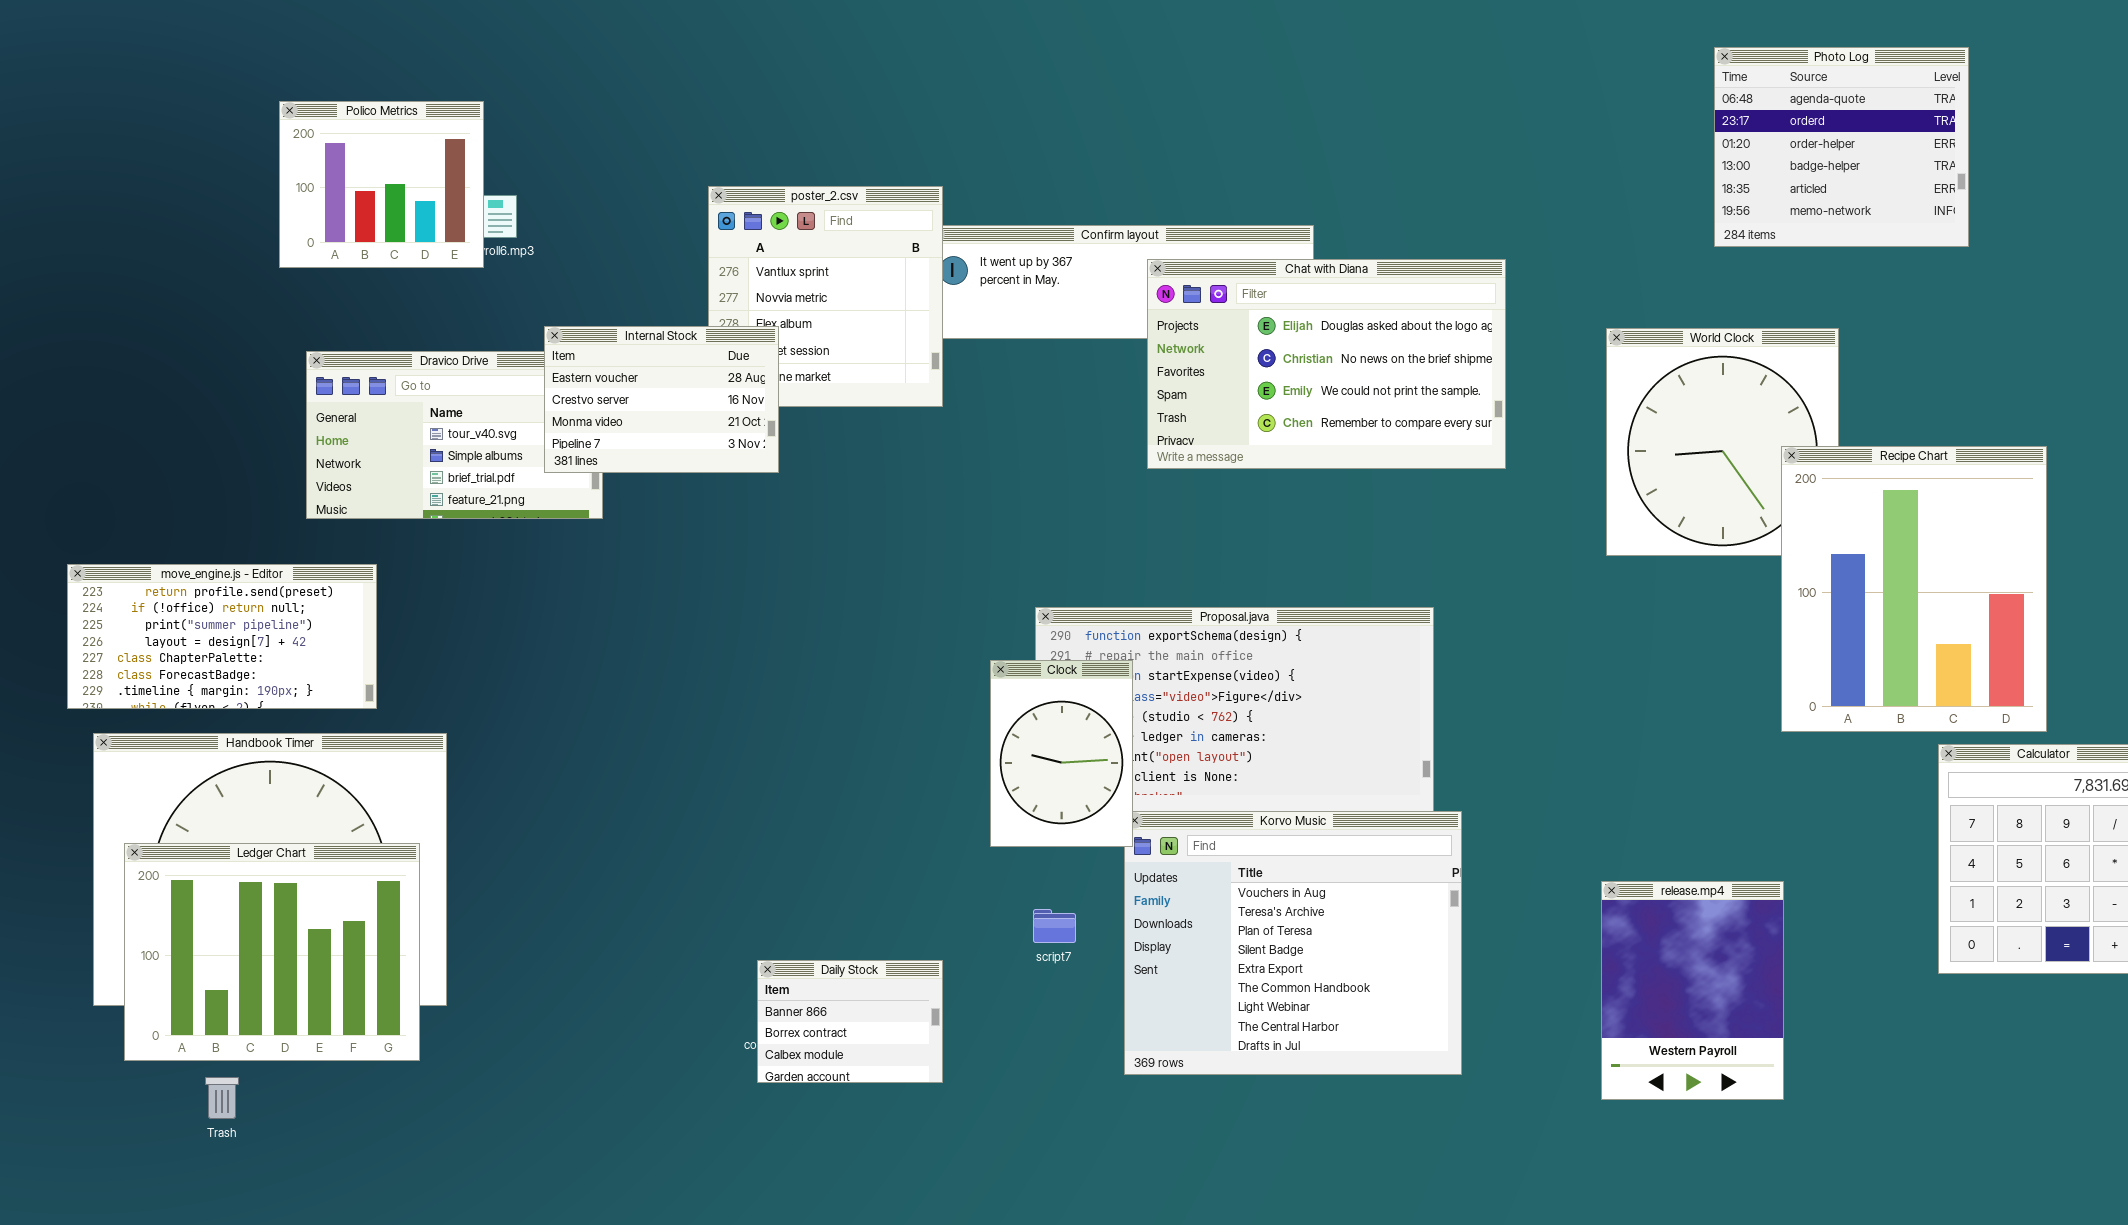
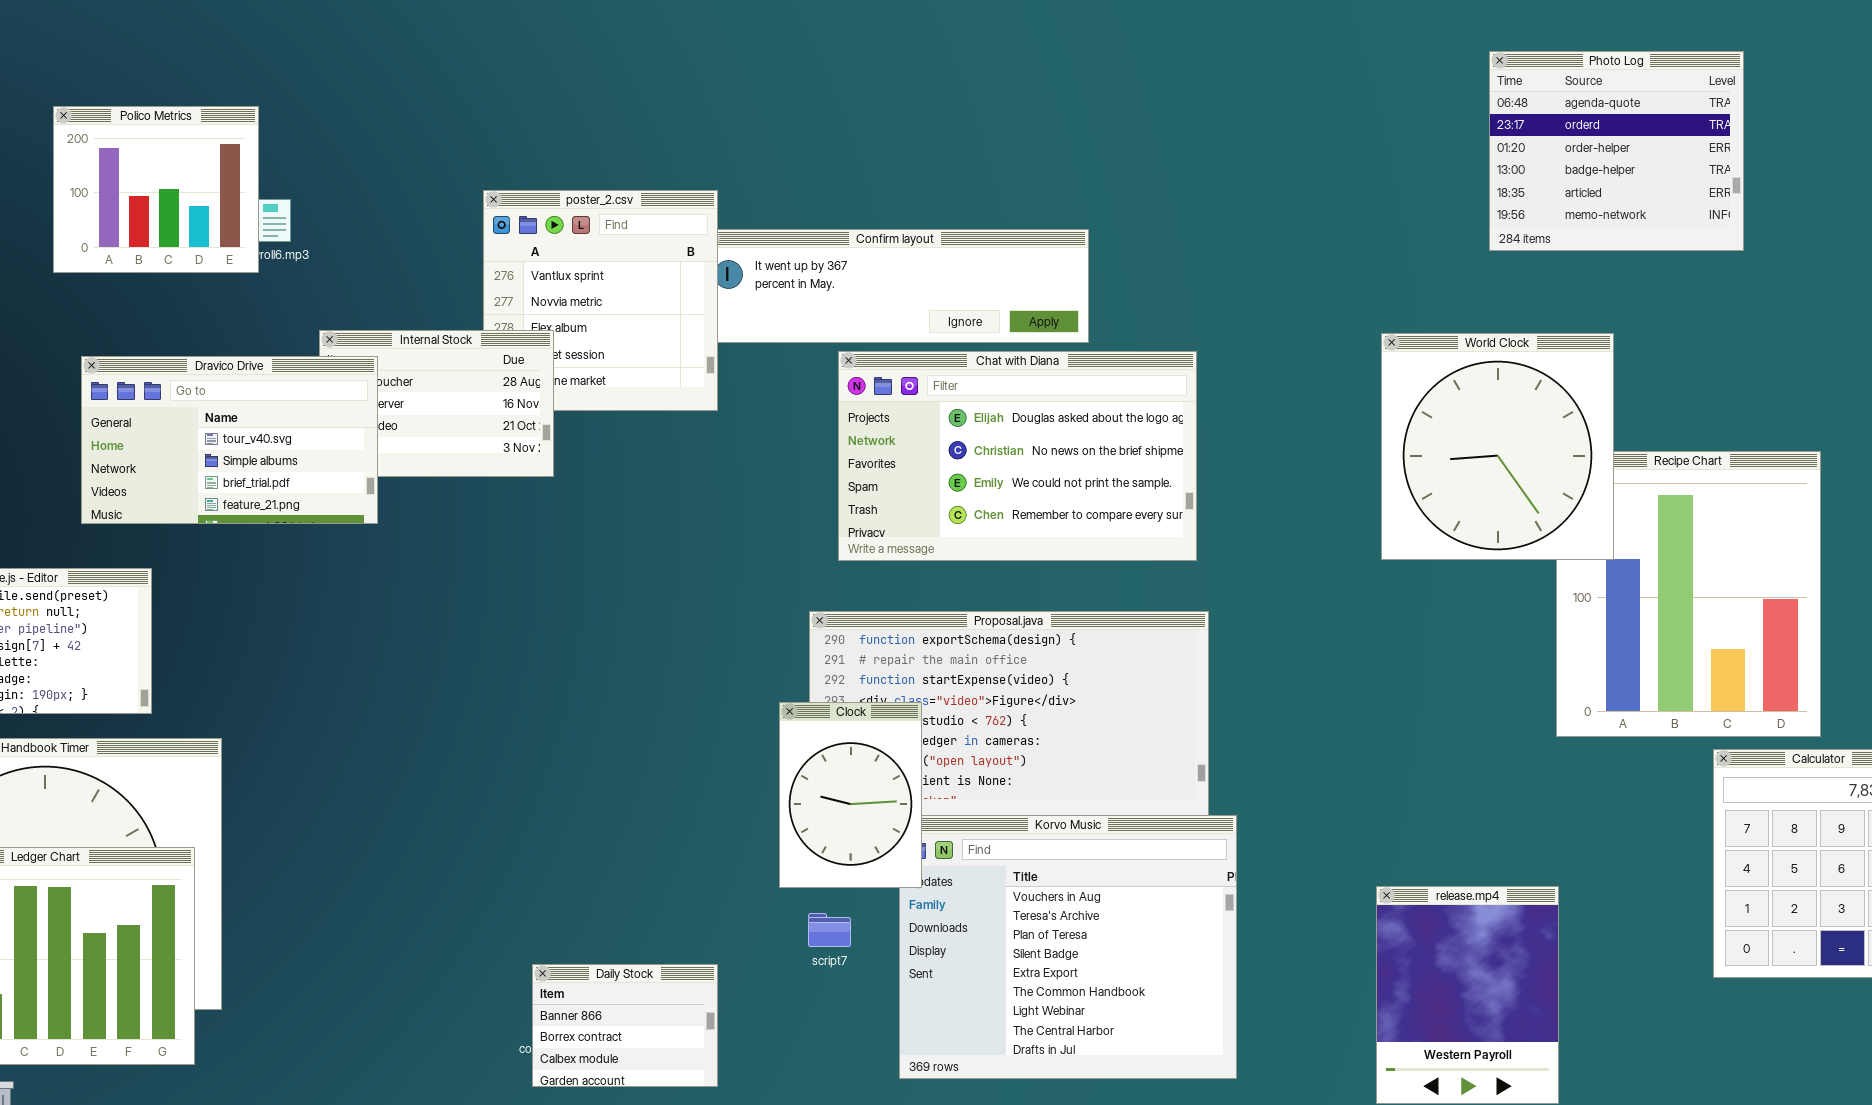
Chat with Diana: [1147,259,1506,469] -> [838,351,1197,561], moved
World Clock: [1606,328,1839,556] -> [1381,333,1614,560], raised
Dravico Drive: [306,351,603,519] -> [81,356,378,524], raised
Clock: [990,660,1133,847] -> [779,702,922,888], moved

